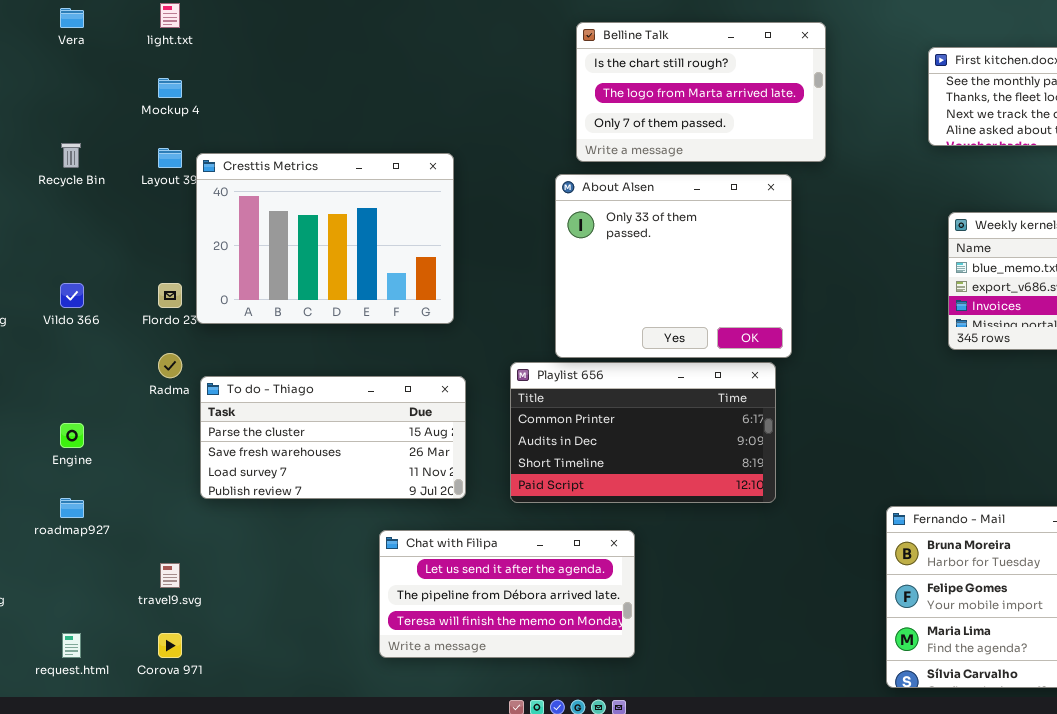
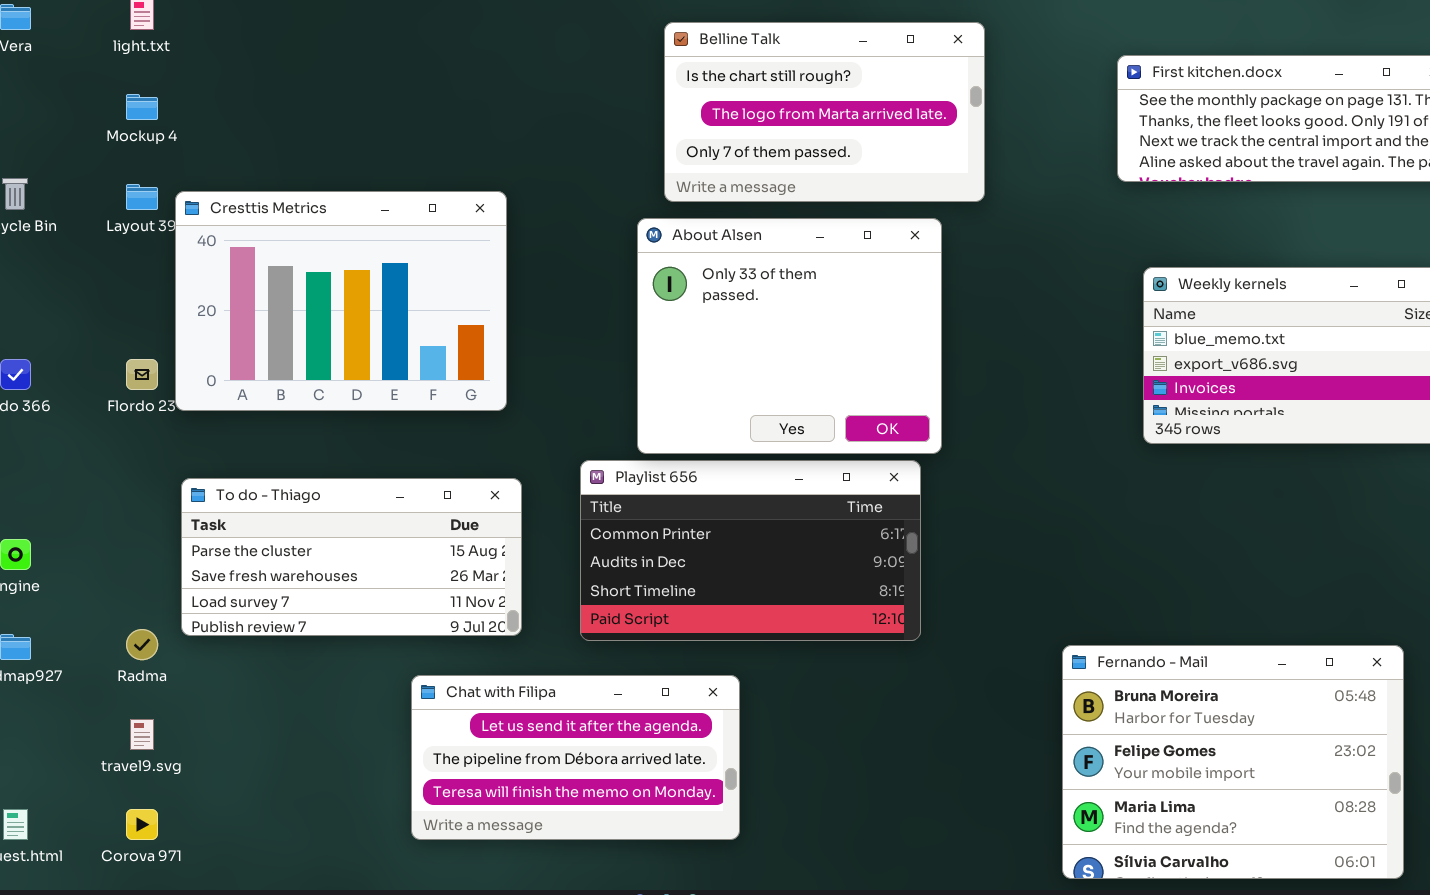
Radma: [158,353,182,378] -> [126,629,158,660], moved

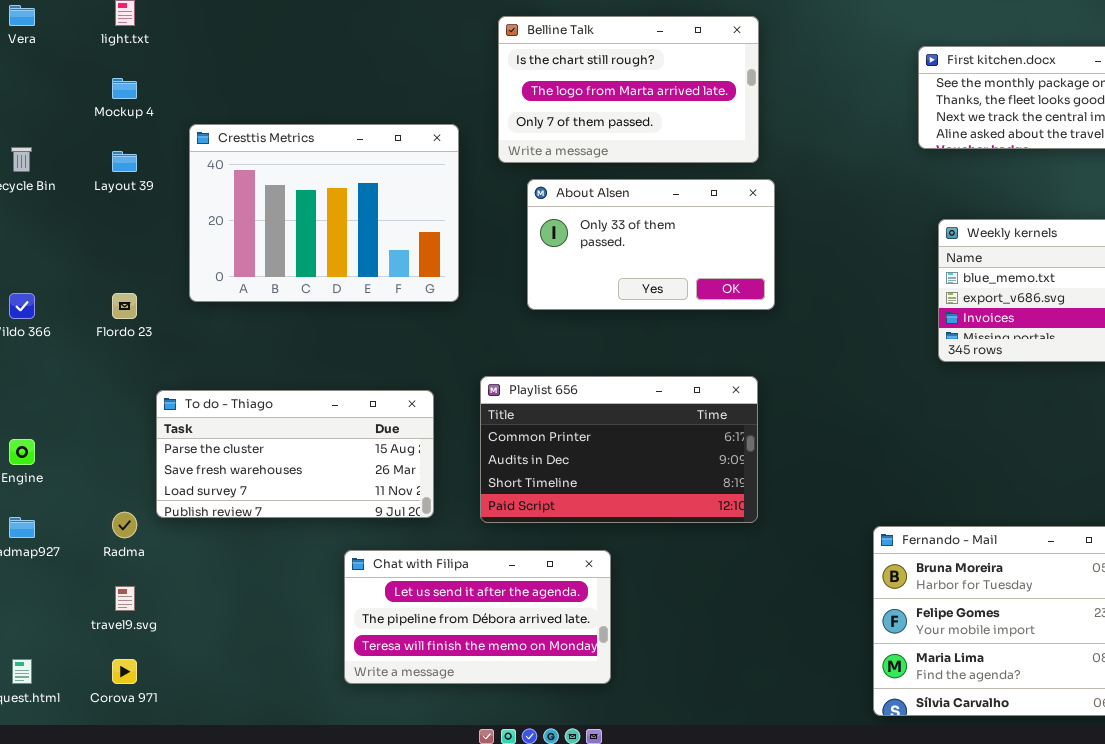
Belline Talk: [664,22,985,202] -> [498,16,759,163], moved
Cresttis Metrics: [175,191,507,411] -> [189,124,459,302], moved
About Alsen: [637,218,942,454] -> [527,179,775,310], resized

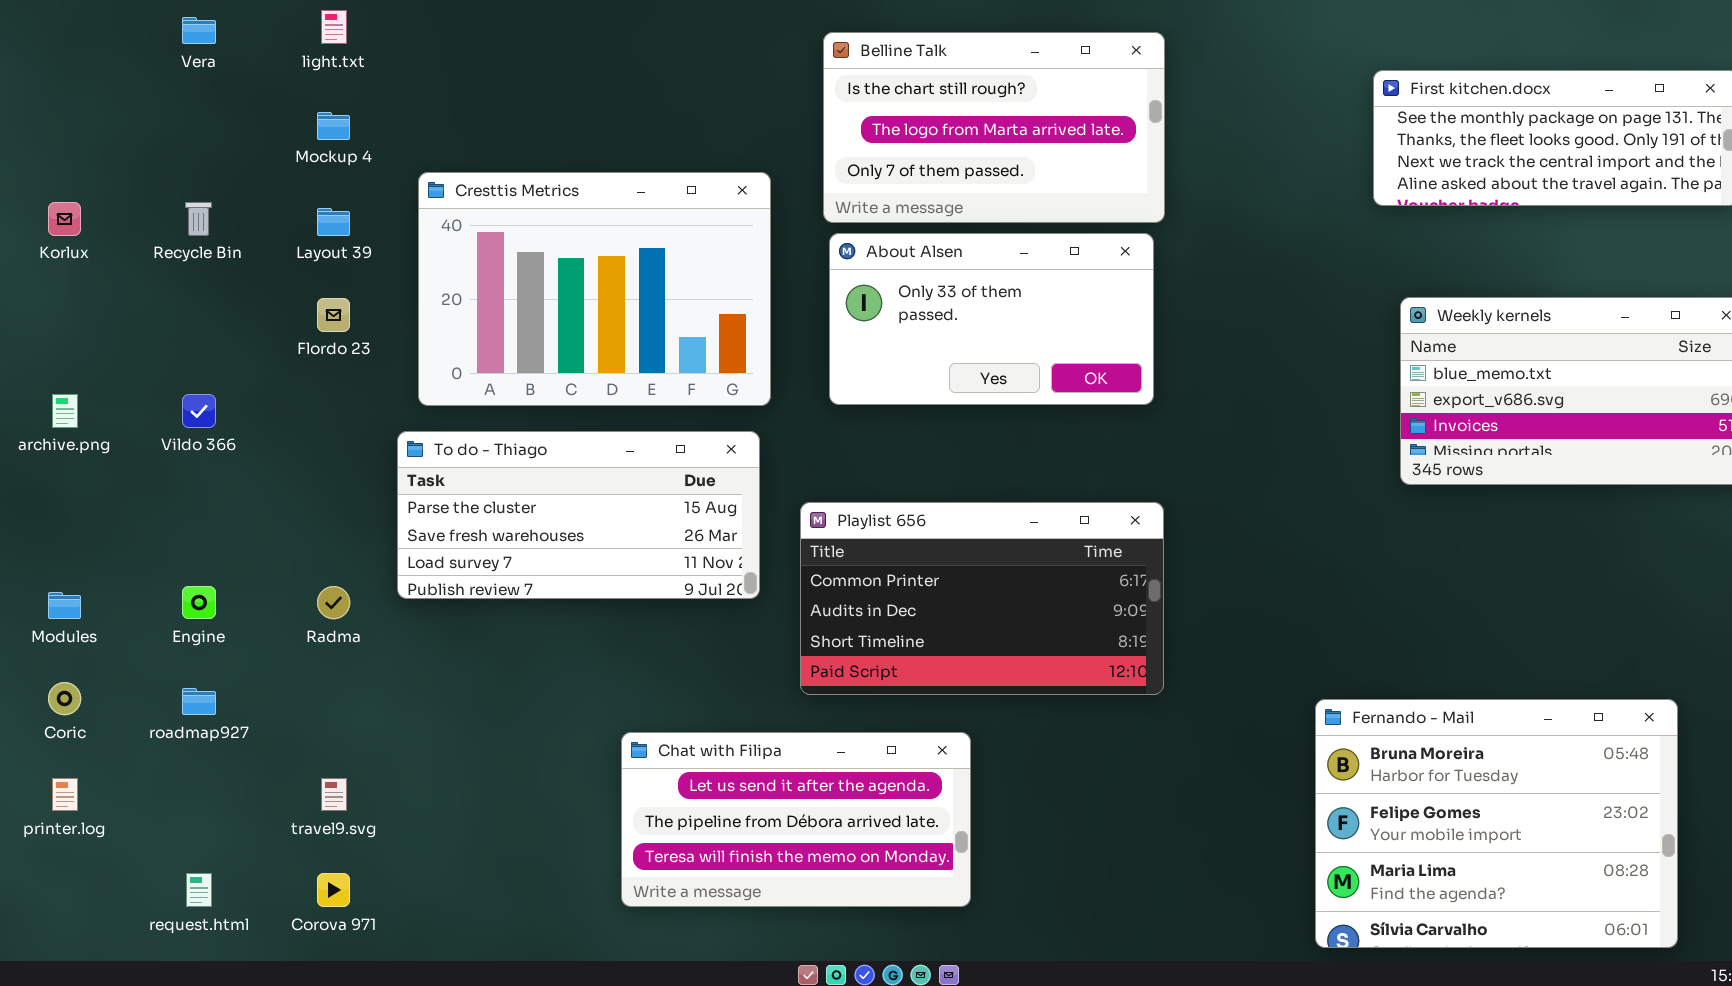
About Alsen: [527,179,775,310] -> [829,233,1154,405], moved
Flordo 23: [112,293,137,319] -> [317,298,350,332], moved
To do - Thiago: [156,390,434,518] -> [397,431,760,599], moved
Radma: [112,512,137,538] -> [317,586,350,619], moved

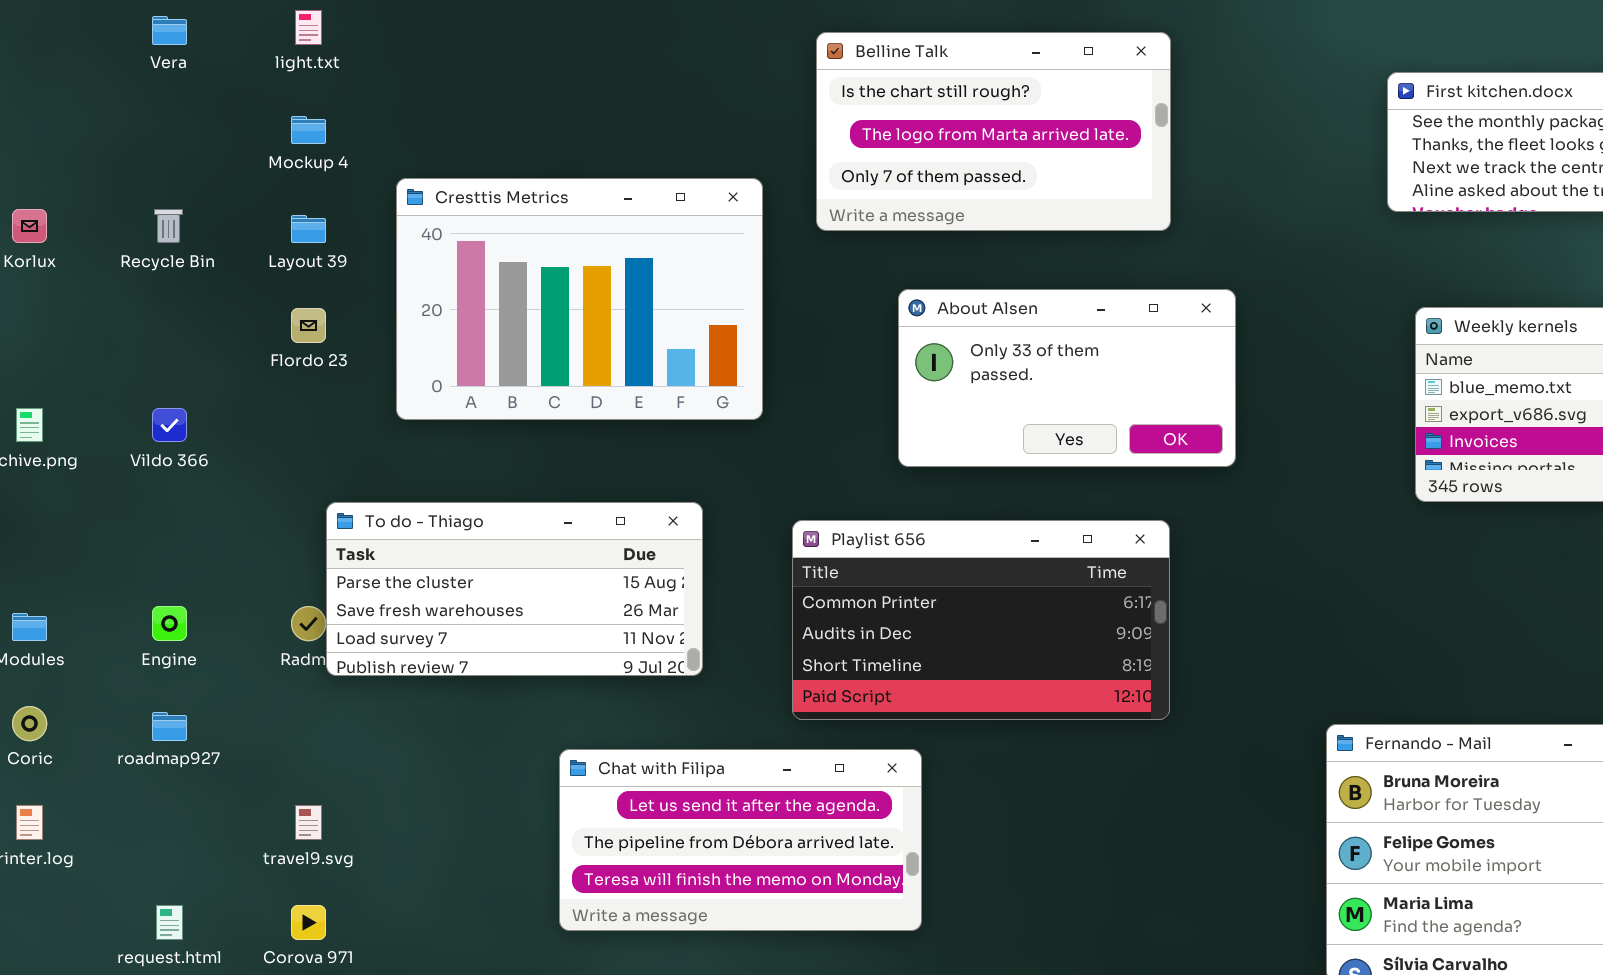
About Alsen: [829,233,1154,405] -> [898,289,1236,467], moved
To do - Thiago: [397,431,760,599] -> [326,502,703,676], moved
Chat with Filipa: [621,732,971,907] -> [559,749,922,931], moved

